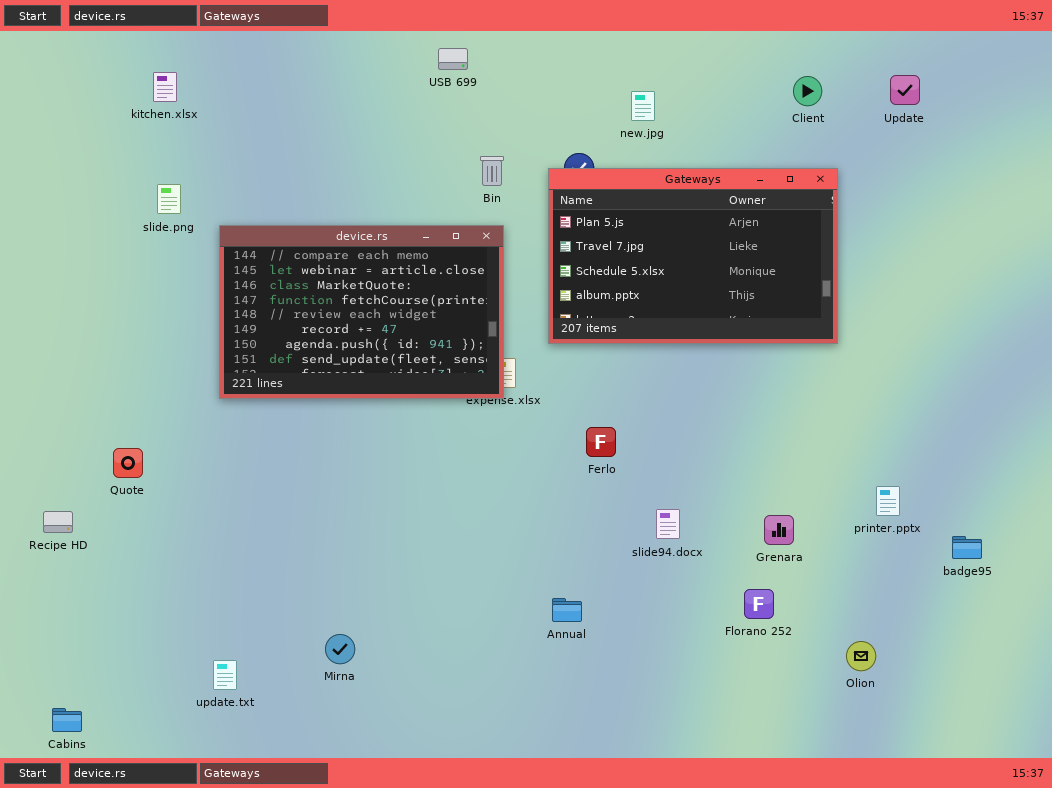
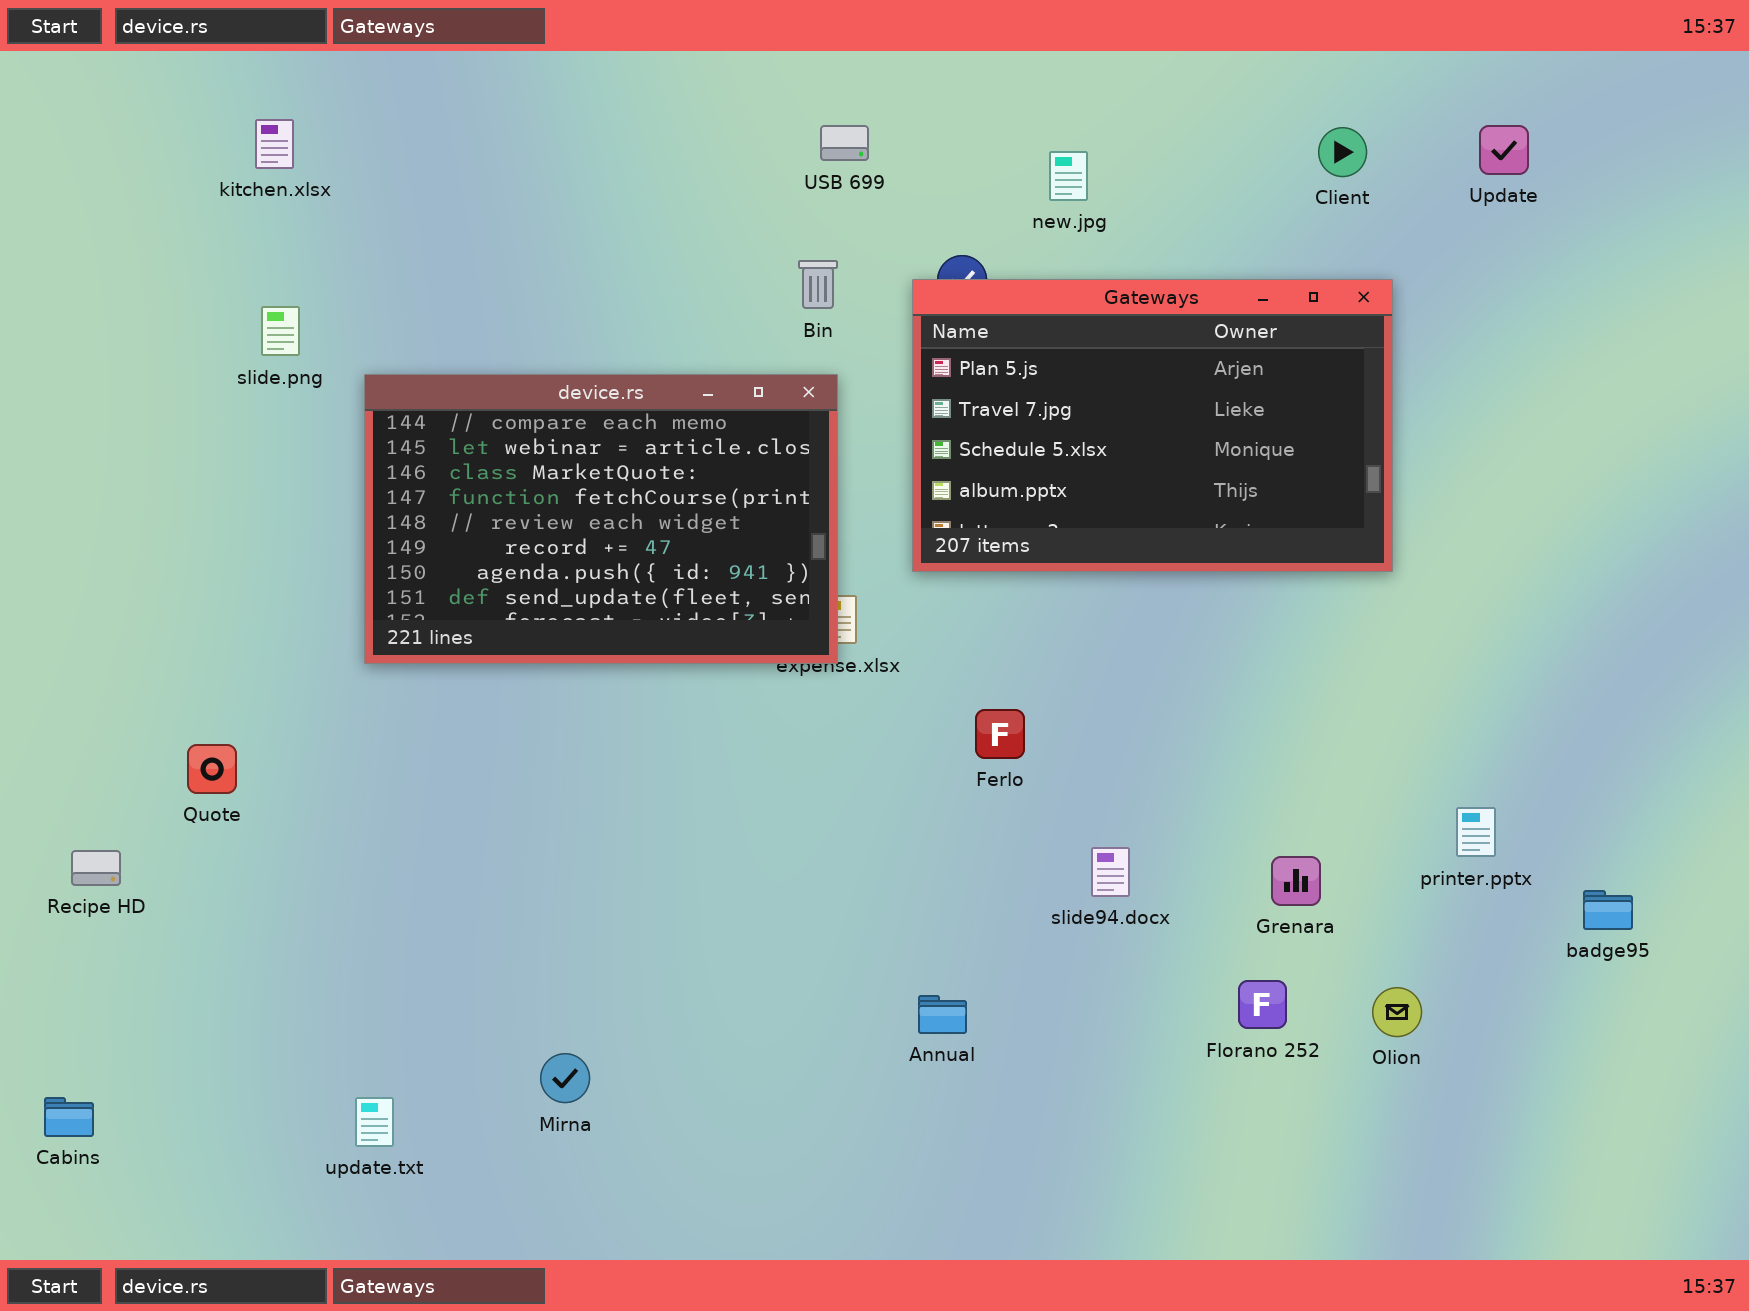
USB 699: [438,48,468,70] -> [820,125,869,161], moved
Olion: [846,641,876,671] -> [1372,987,1422,1037], moved
Cabins: [52,708,82,732] -> [44,1097,94,1137], moved

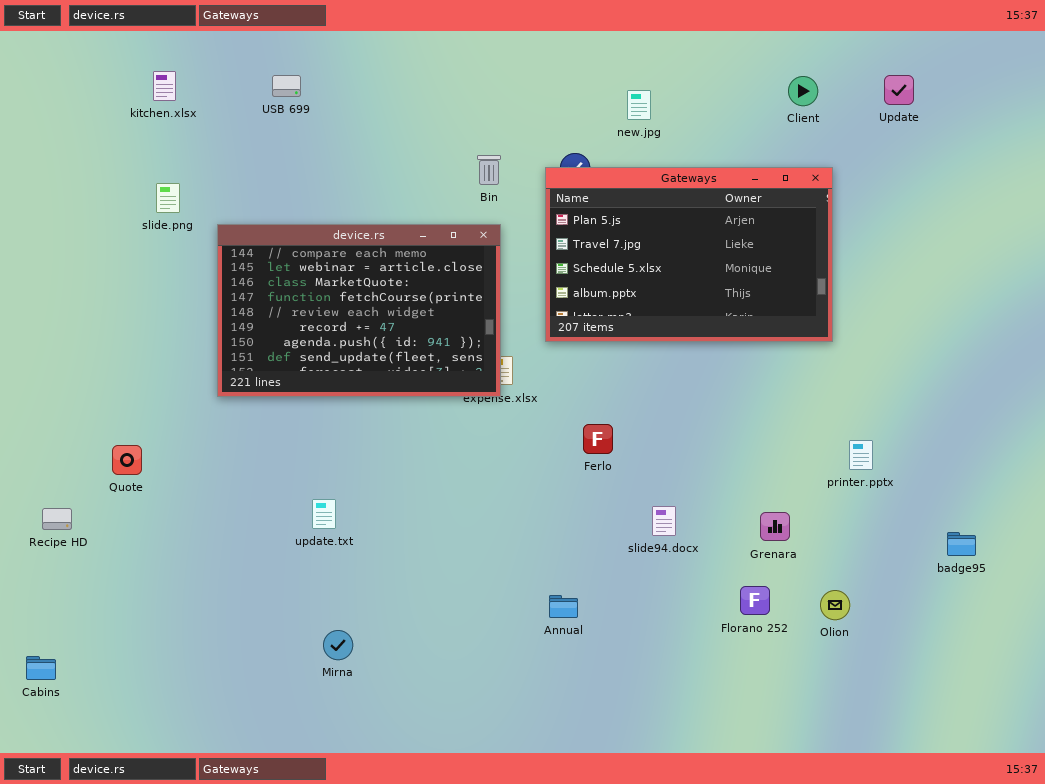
USB 699: [820,125,869,161] -> [272,75,301,97], moved
printer.pptx: [1456,807,1496,857] -> [849,440,873,470], moved
update.txt: [355,1097,394,1147] -> [312,499,336,529], moved

